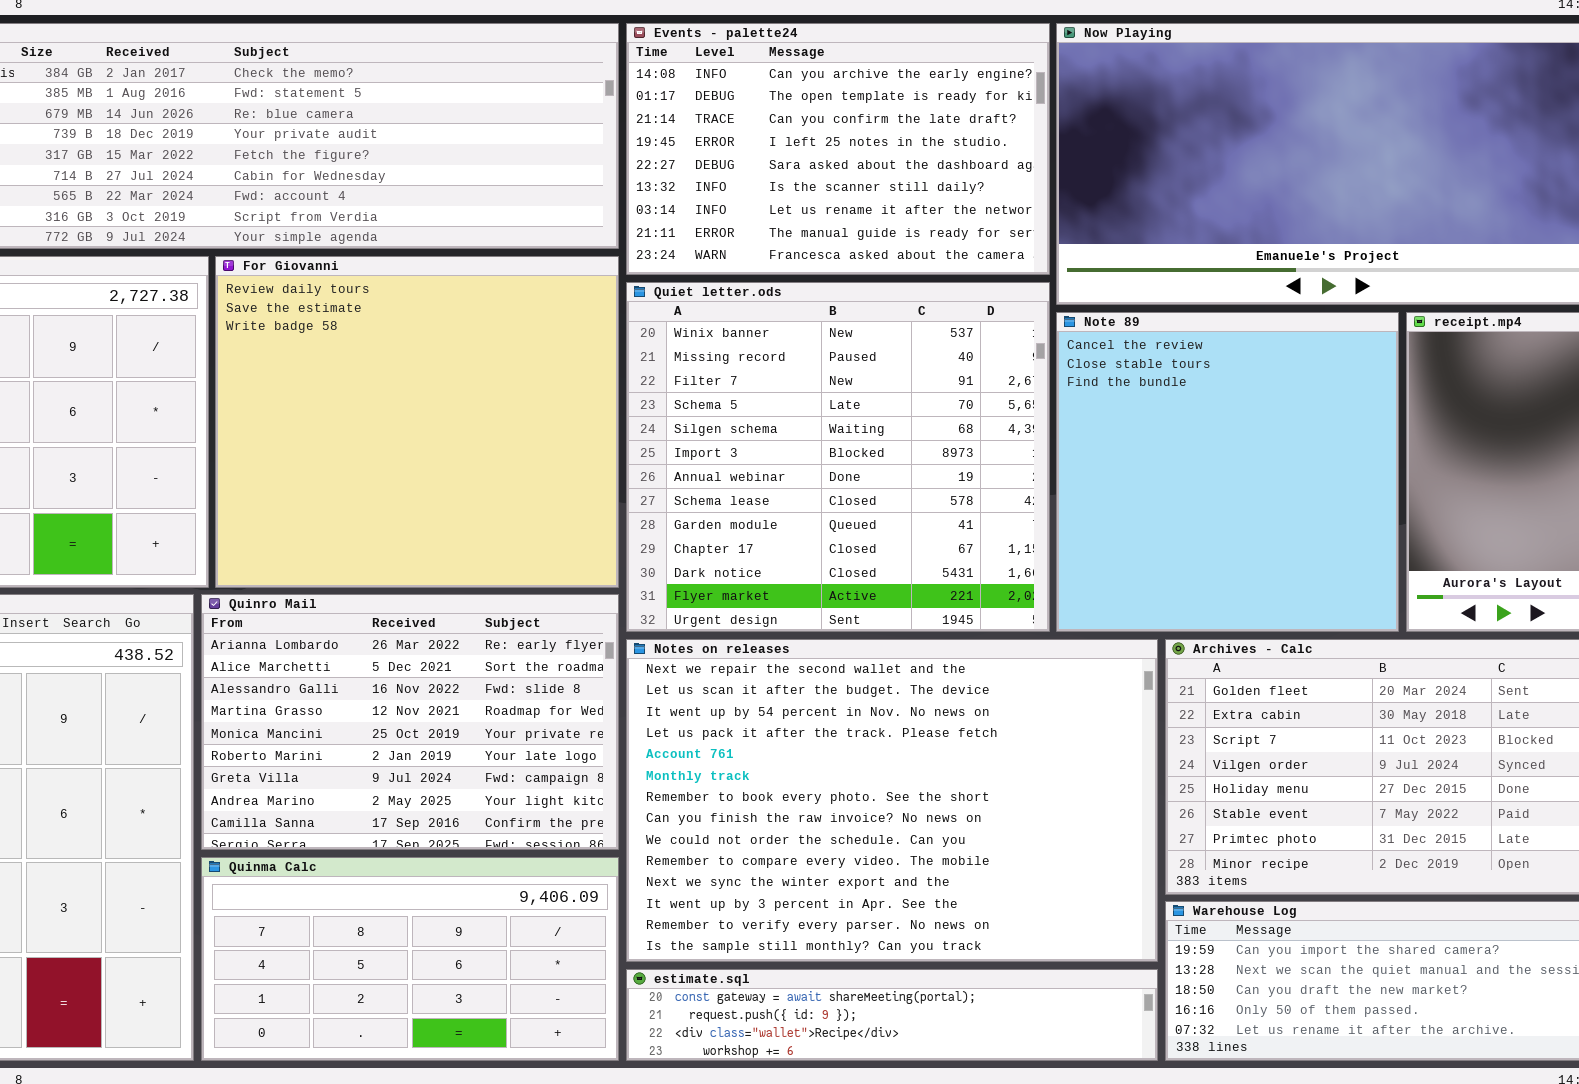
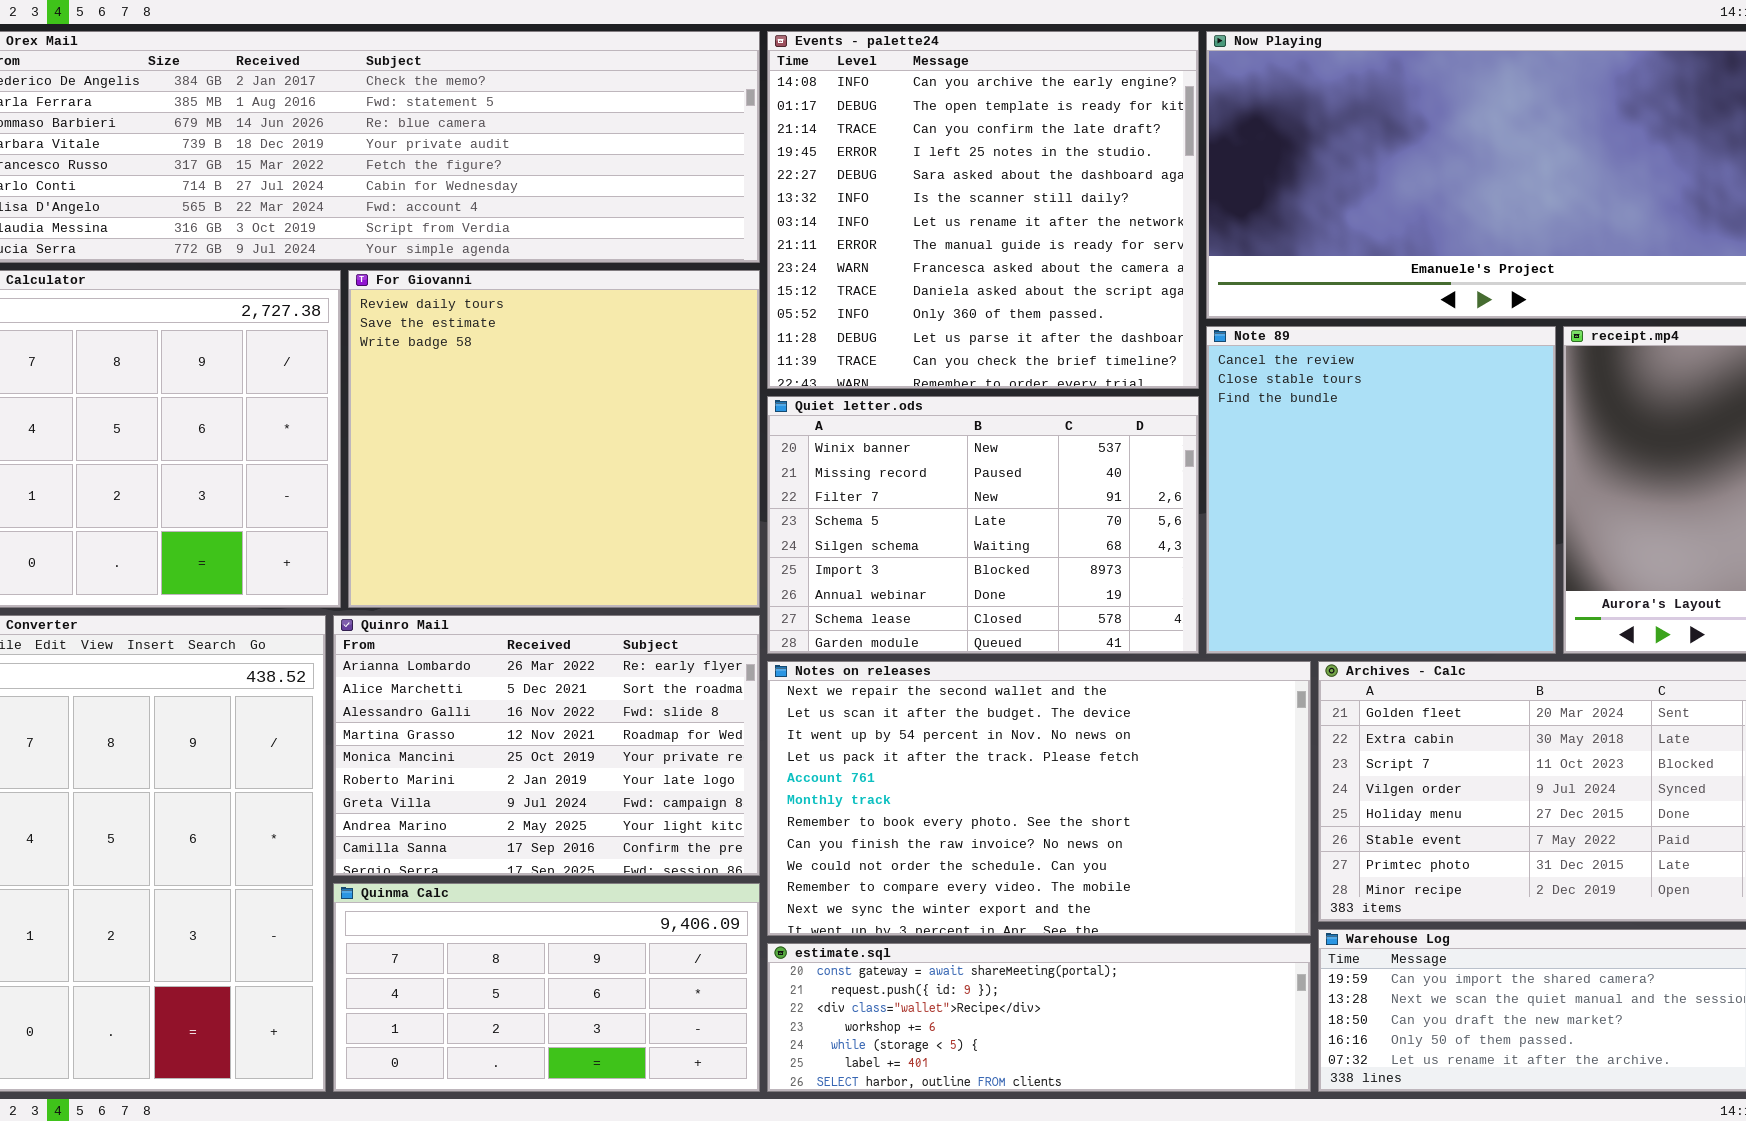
Events - palette24: [626,23,1050,275] -> [767,31,1199,389], resized
Quiet letter.ods: [626,282,1050,632] -> [767,396,1199,654], resized
Notes on releases: [626,639,1158,962] -> [767,661,1311,936], resized
estimate.sql: [626,969,1158,1061] -> [767,943,1311,1092], resized

